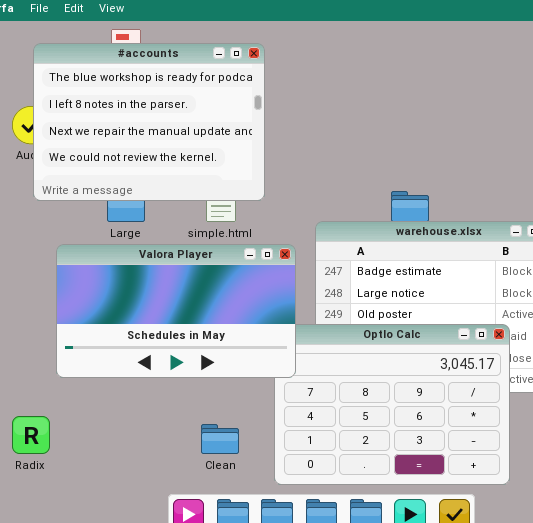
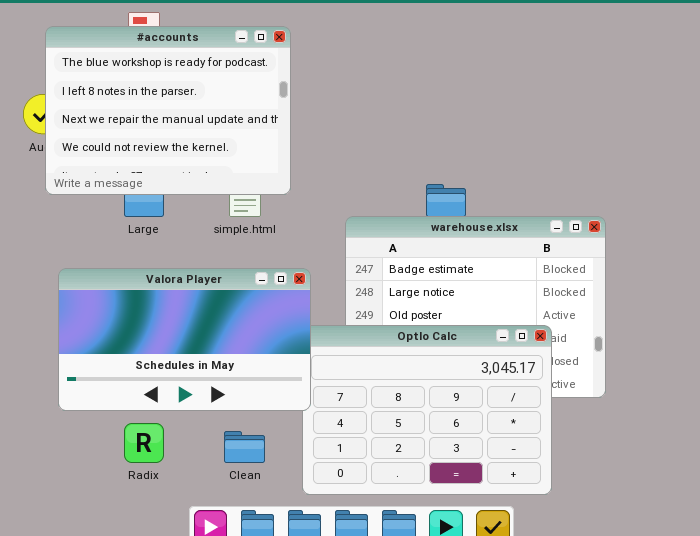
Valora Player: [56,244,296,378] -> [58,268,311,411], moved
Radix: [12,416,50,454] -> [124,423,164,463], moved

